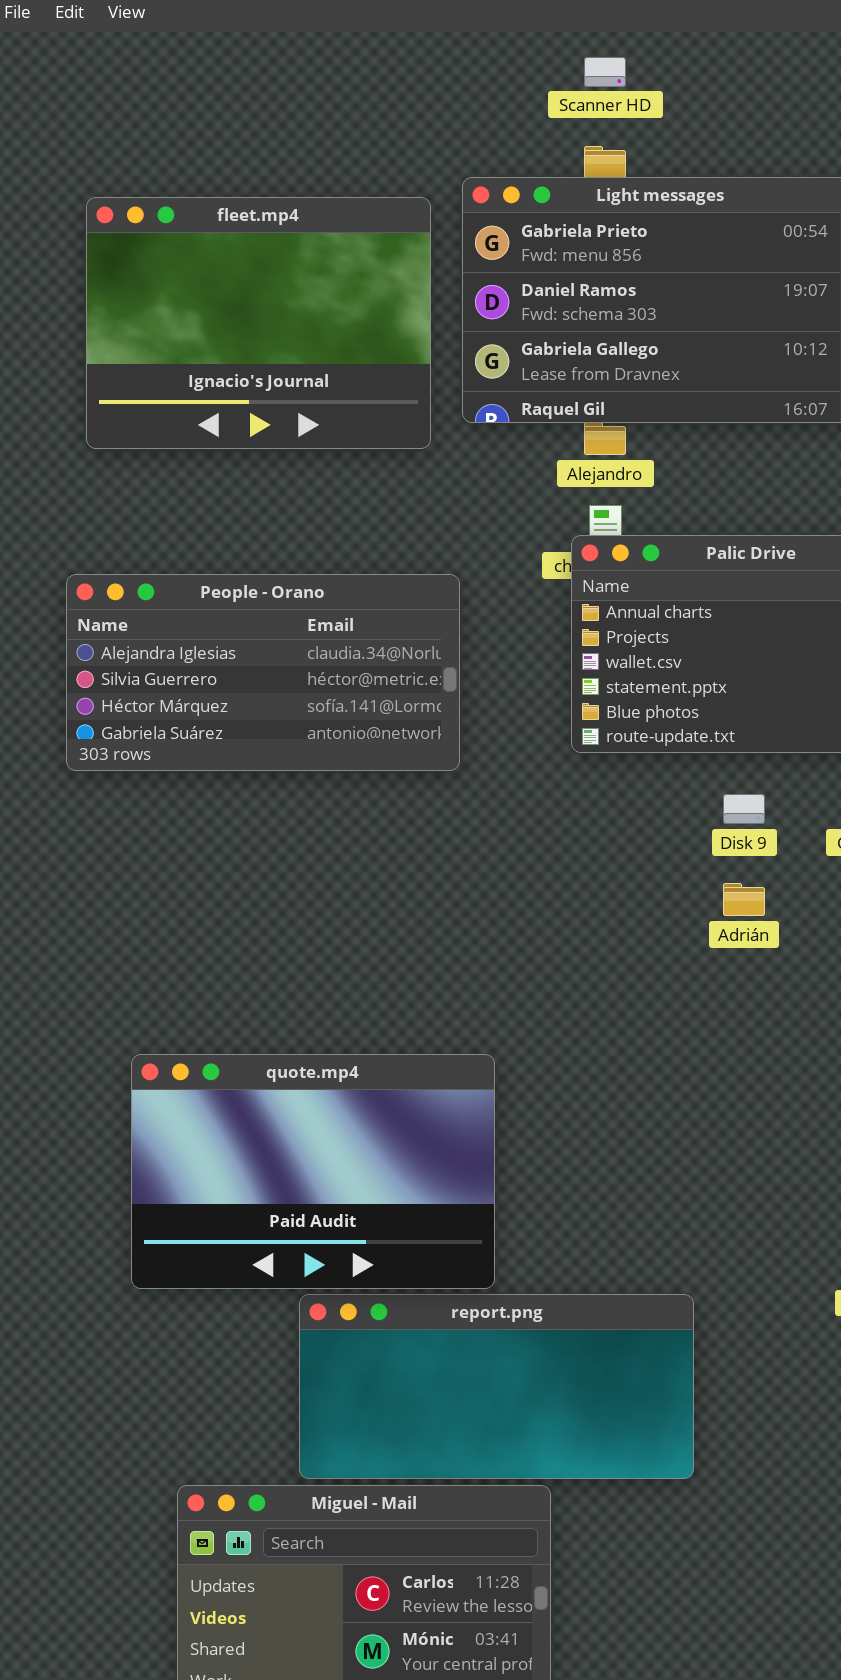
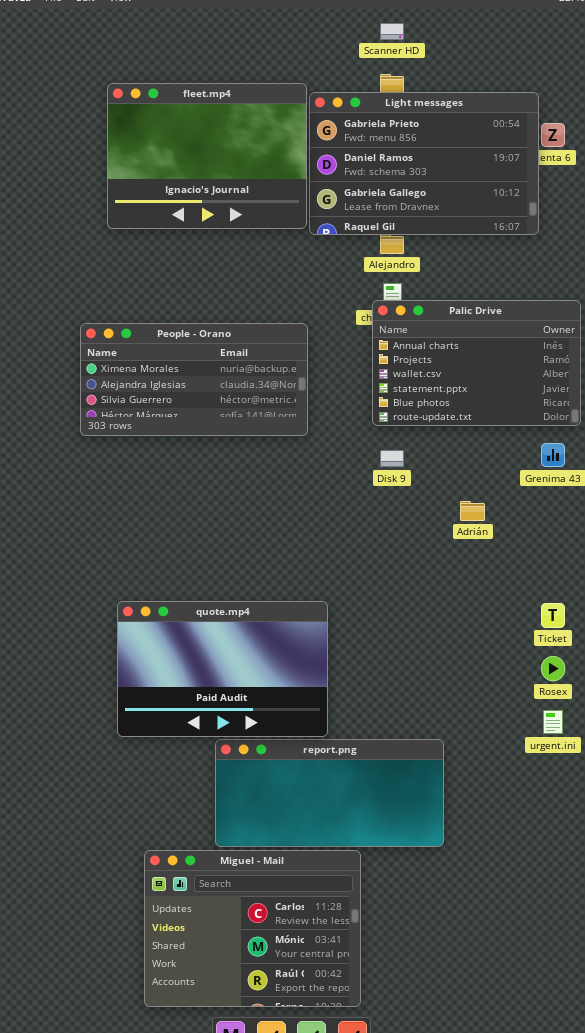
fleet.mp4: [86,197,431,449] -> [107,83,307,229], moved
People - Orano: [66,574,460,771] -> [80,323,308,436], scrolled up 1 row
Disk 9: [723,794,765,824] -> [380,450,404,467], moved

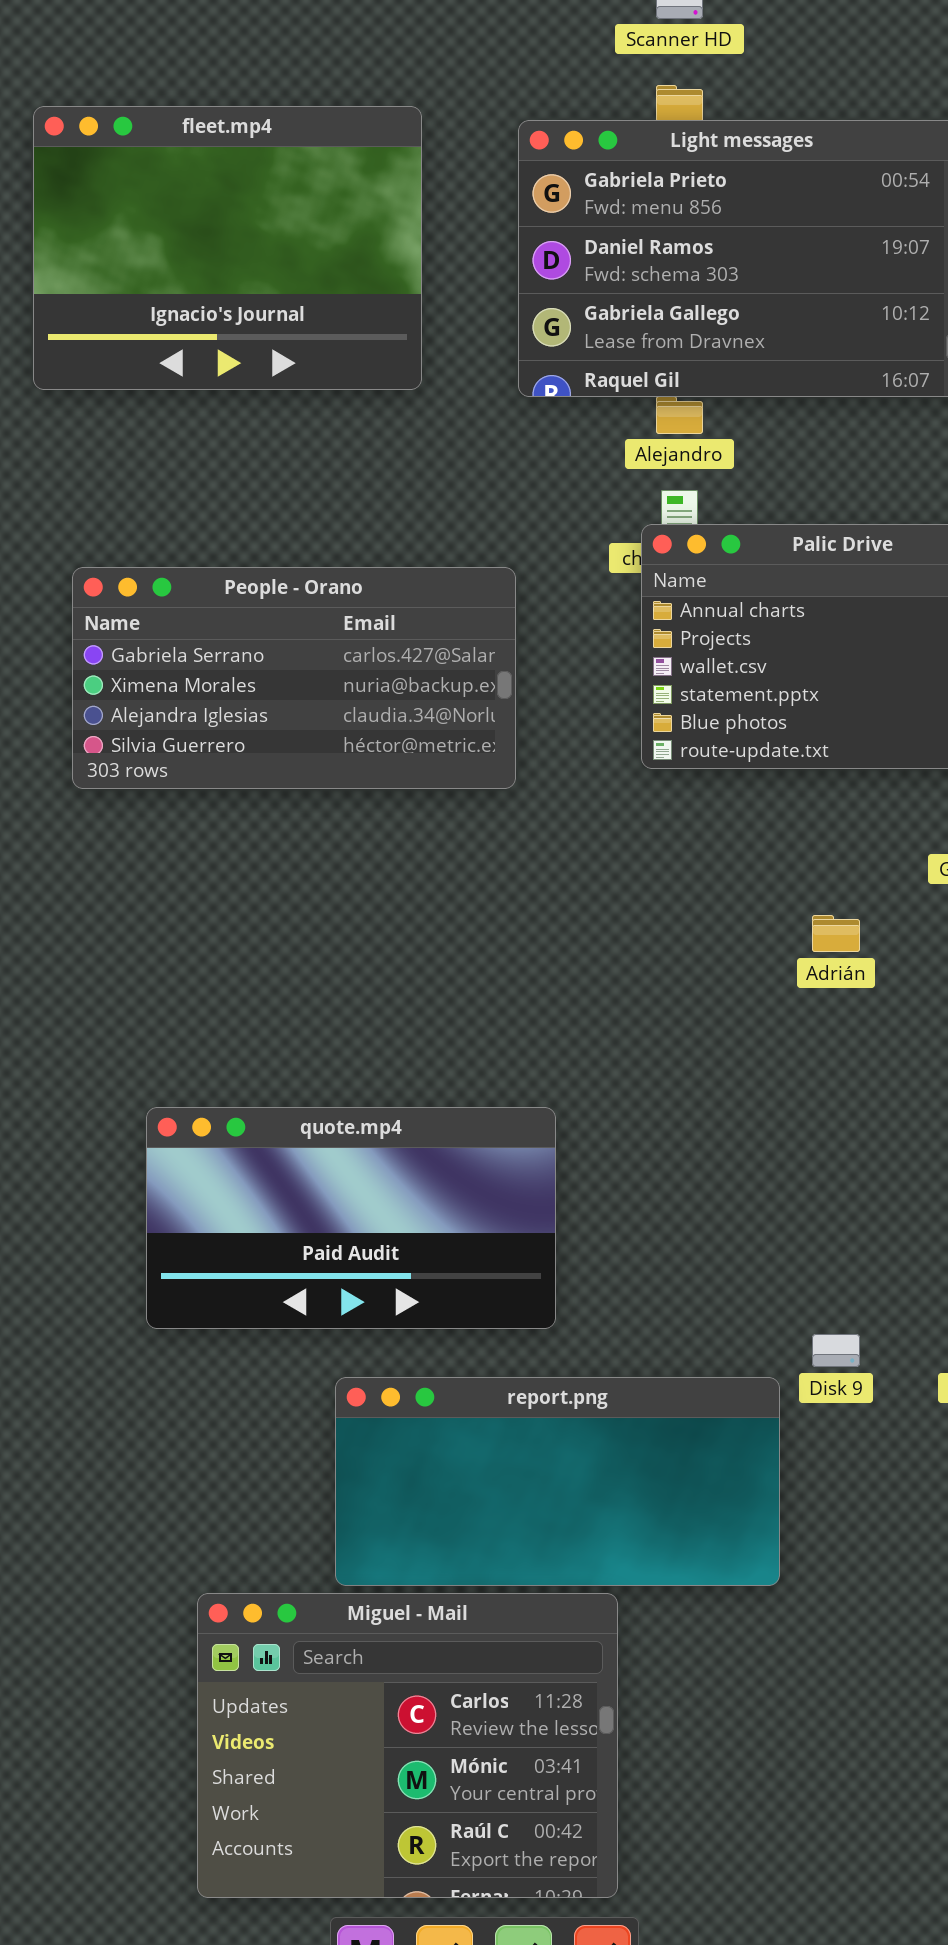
fleet.mp4: [107,83,307,229] -> [33,106,422,390], moved
People - Orano: [80,323,308,436] -> [72,567,516,789], scrolled up 1 row
Disk 9: [380,450,404,467] -> [812,1334,860,1367], moved
quote.mp4: [117,601,328,737] -> [146,1107,556,1329], resized

